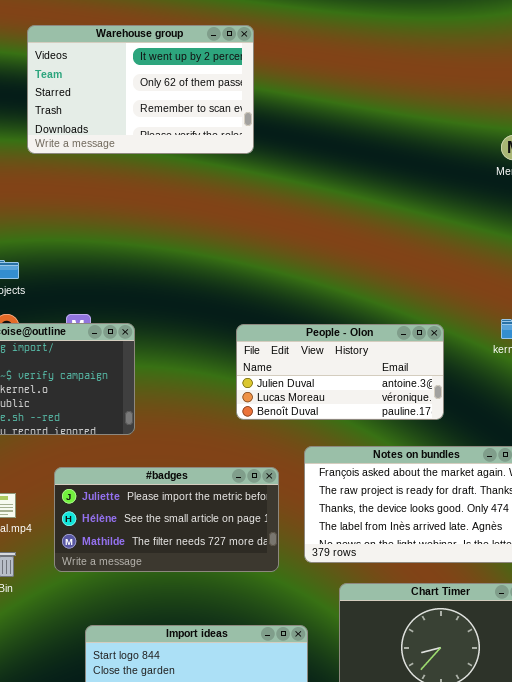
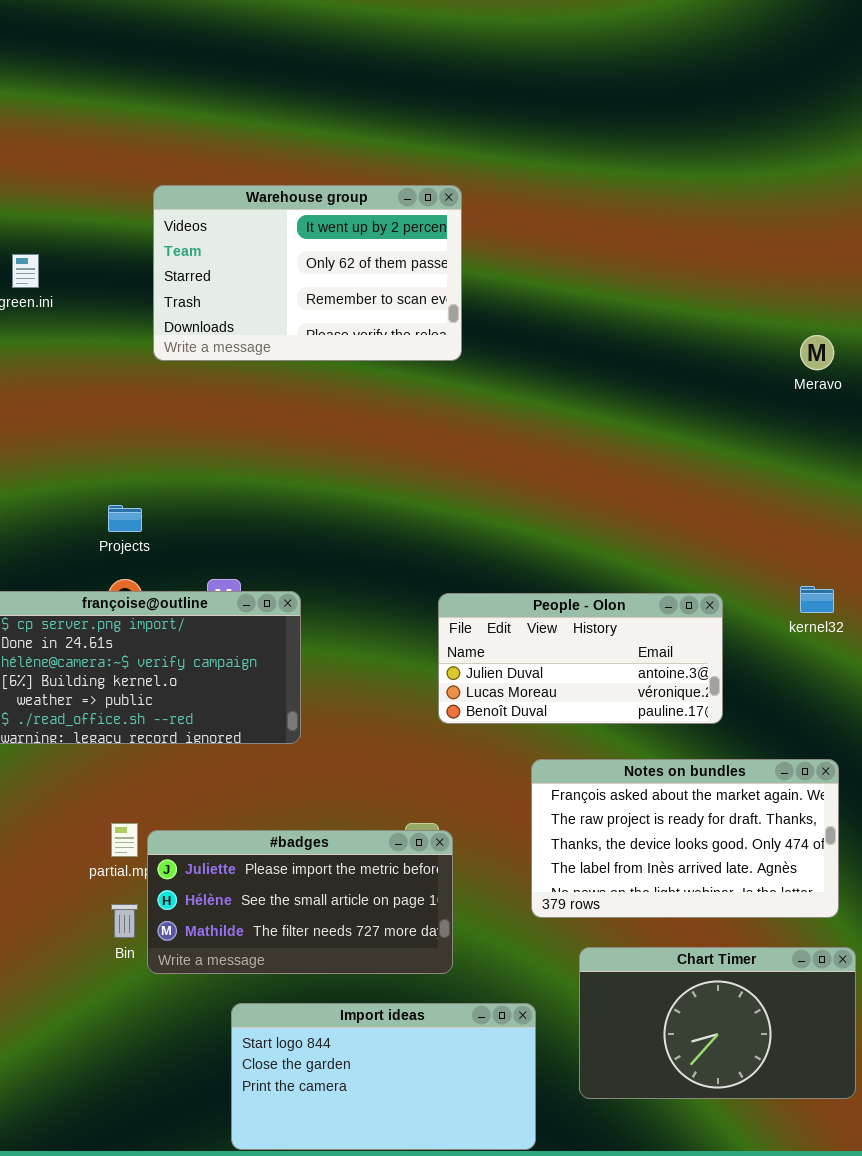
#badges: [54,467,279,572] -> [147,830,453,974], moved

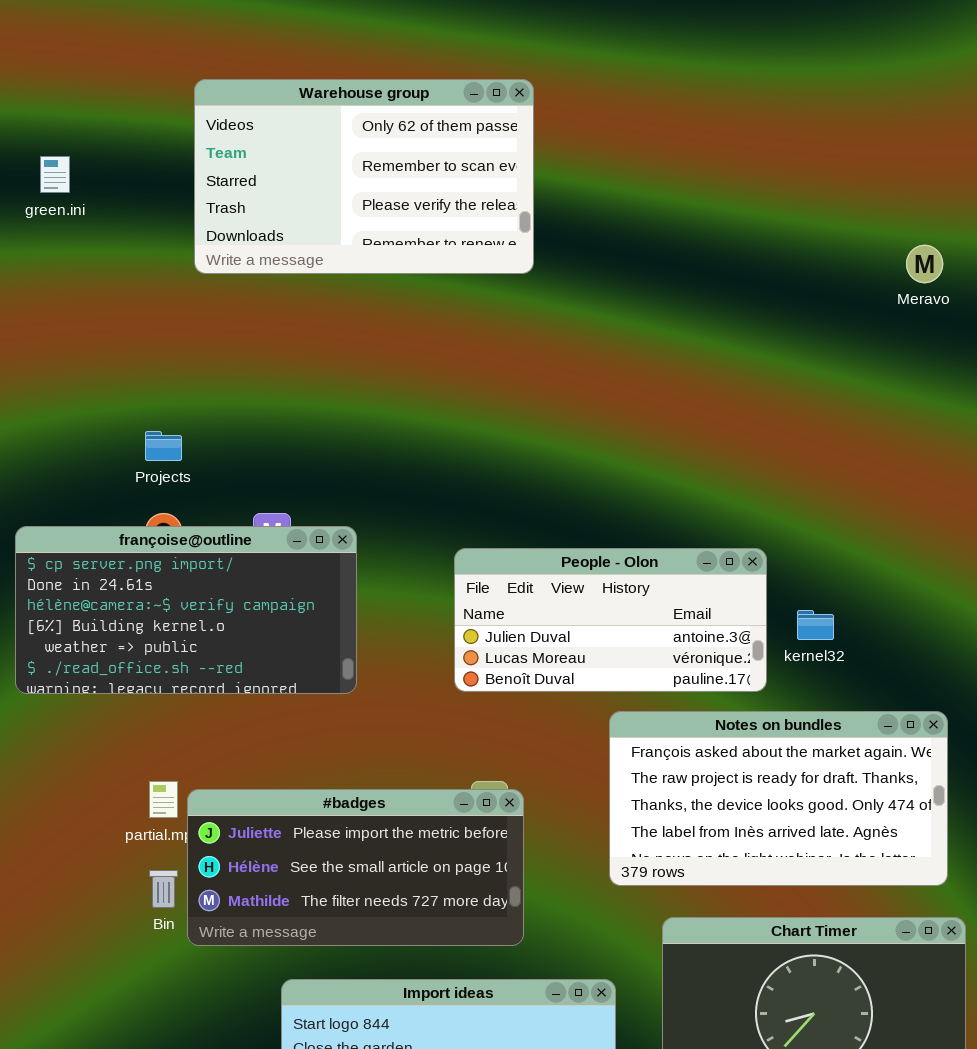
Warehouse group: [153,185,462,361] -> [194,79,534,274], scrolled down 1 row
kernel32: [800,586,834,613] -> [797,610,834,640], moved
People - Olon: [438,593,723,724] -> [454,548,767,692], moved

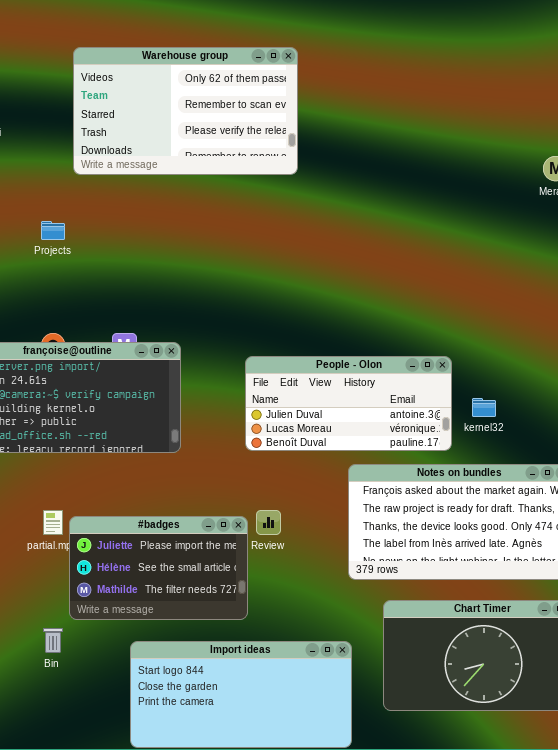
Projects: [145,431,182,461] -> [41,221,65,240], moved
#badges: [187,789,524,946] -> [69,516,248,620], resized
Bin: [149,870,178,908] -> [43,628,63,653], moved

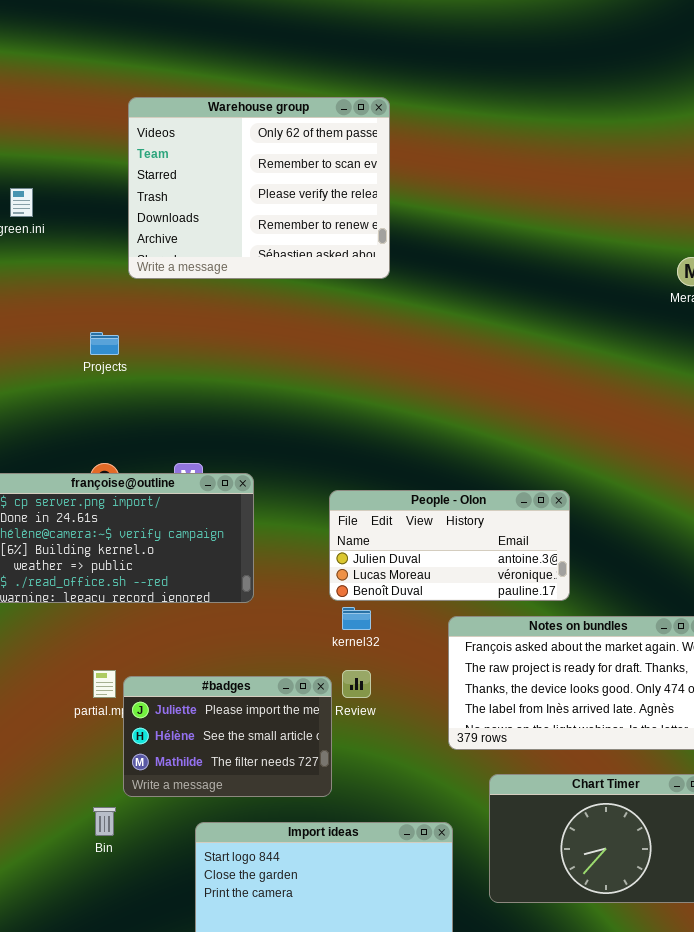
Warehouse group: [73,47,298,175] -> [128,97,390,279], resized
kernel32: [472,398,496,417] -> [342,607,371,630], moved

